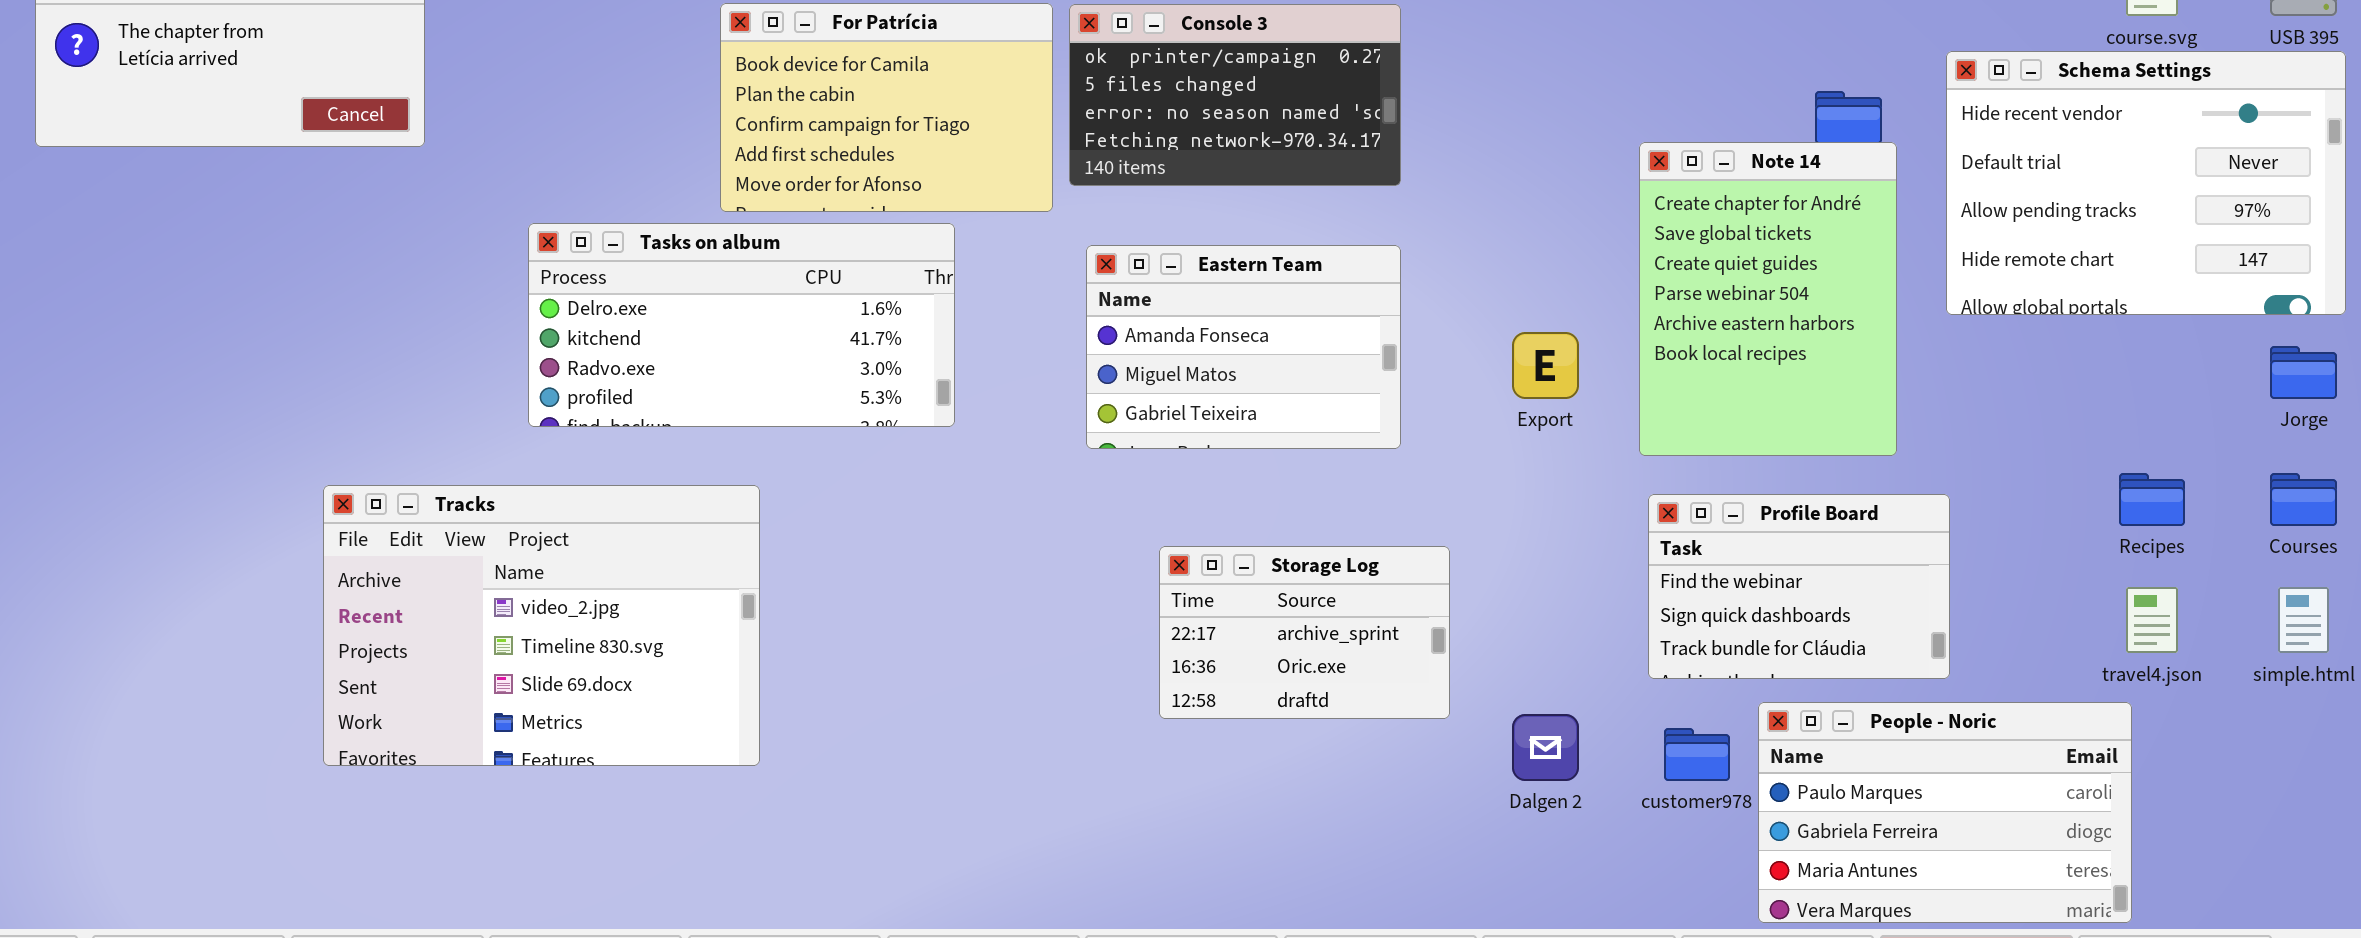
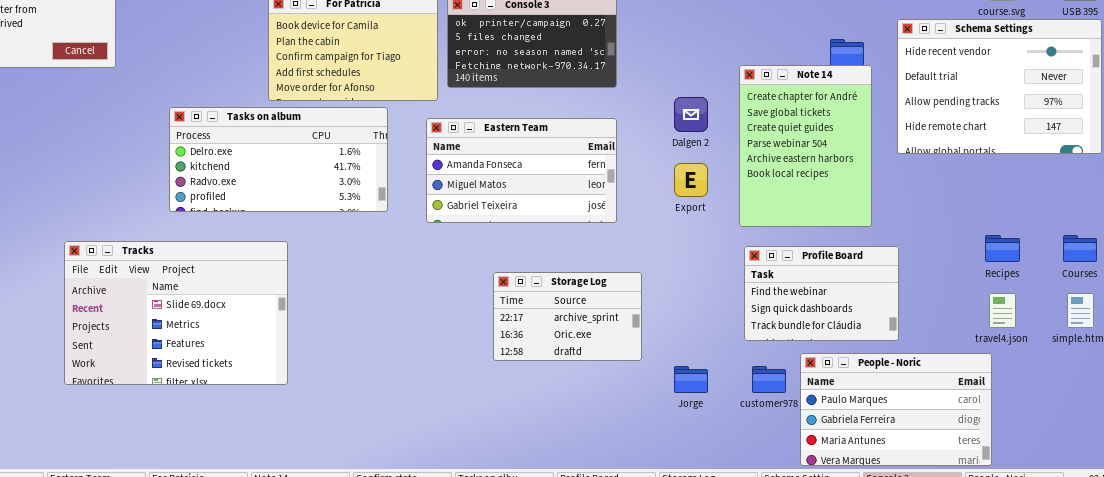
Eastern Team: [1086,245,1401,449] -> [426,118,617,223], resized
Jorge: [2270,346,2337,399] -> [674,366,708,393], moved
Tracks: [323,485,760,766] -> [64,241,288,385], scrolled down 2 rows
Dalgen 2: [1512,714,1579,781] -> [674,97,708,132], moved

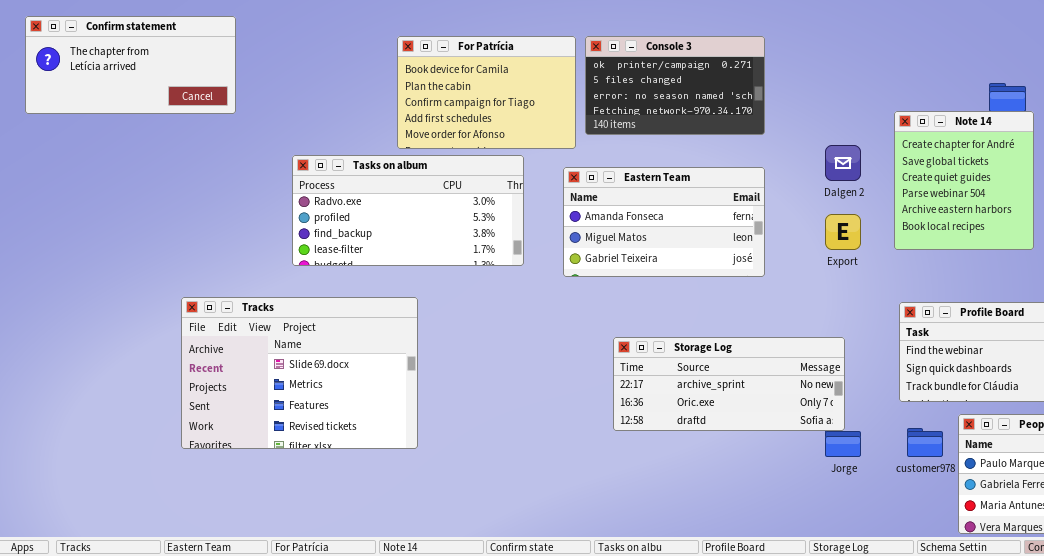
Note 14: [739,65,872,227] -> [894,111,1034,250], resized
Tasks on album: [169,107,388,212] -> [292,155,524,266], scrolled down 2 rows
Storage Log: [493,272,642,361] -> [613,337,845,431], moved, resized

